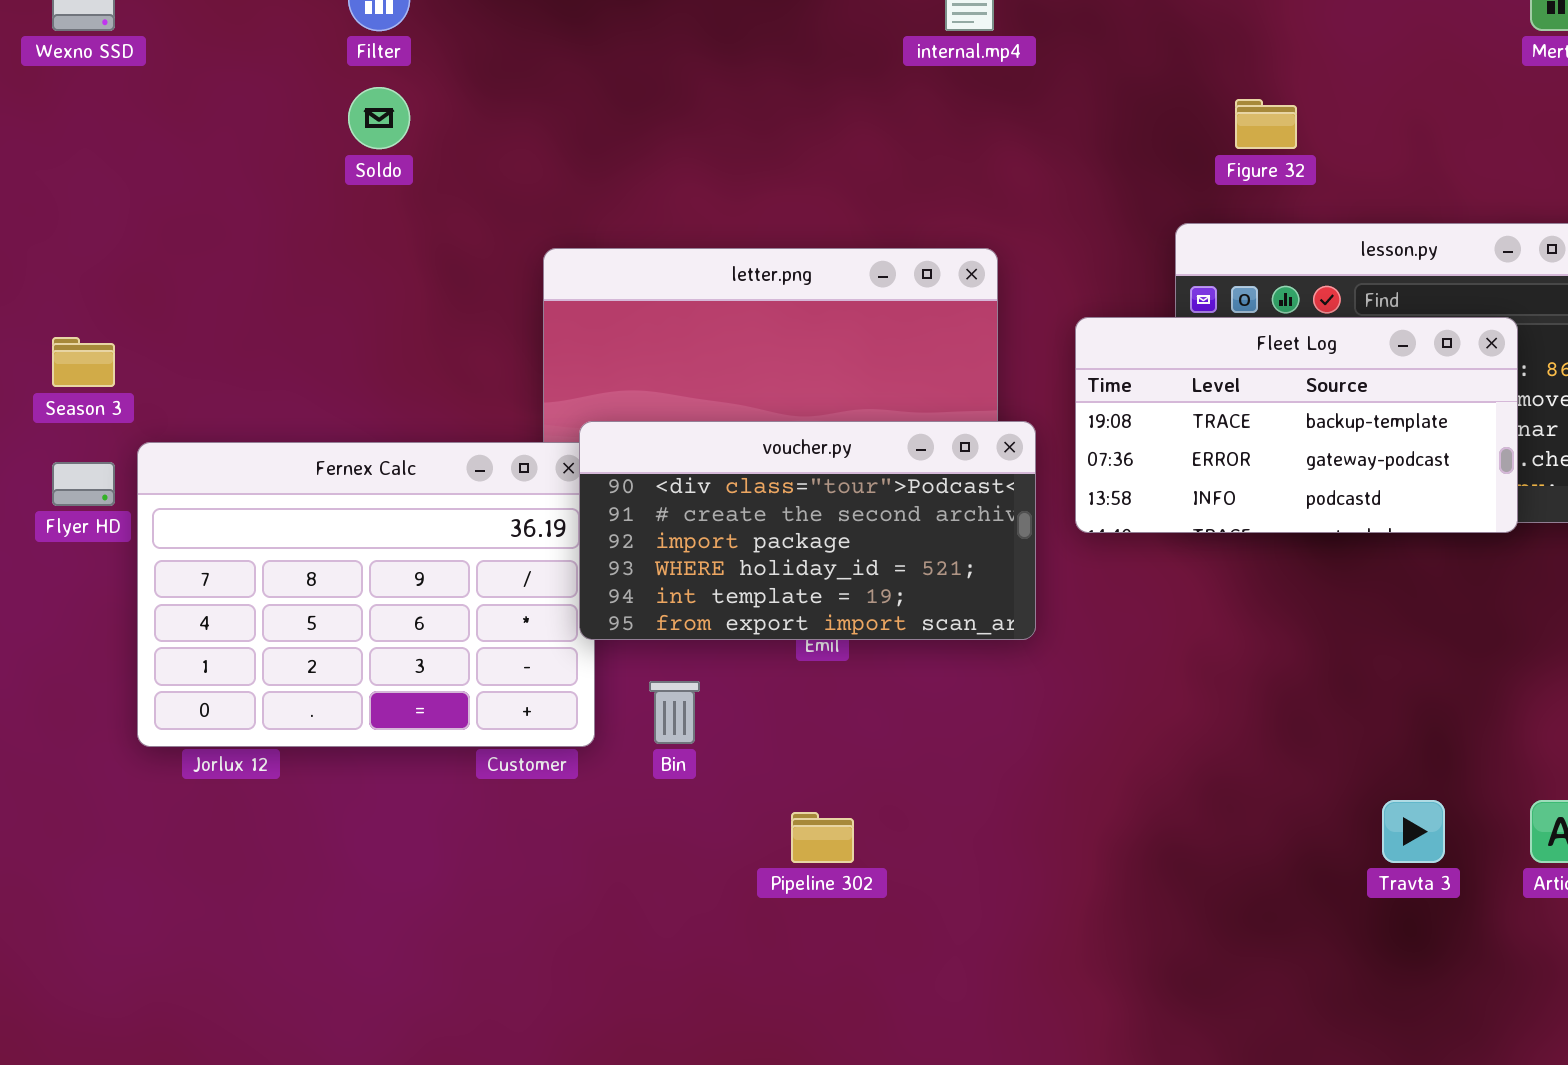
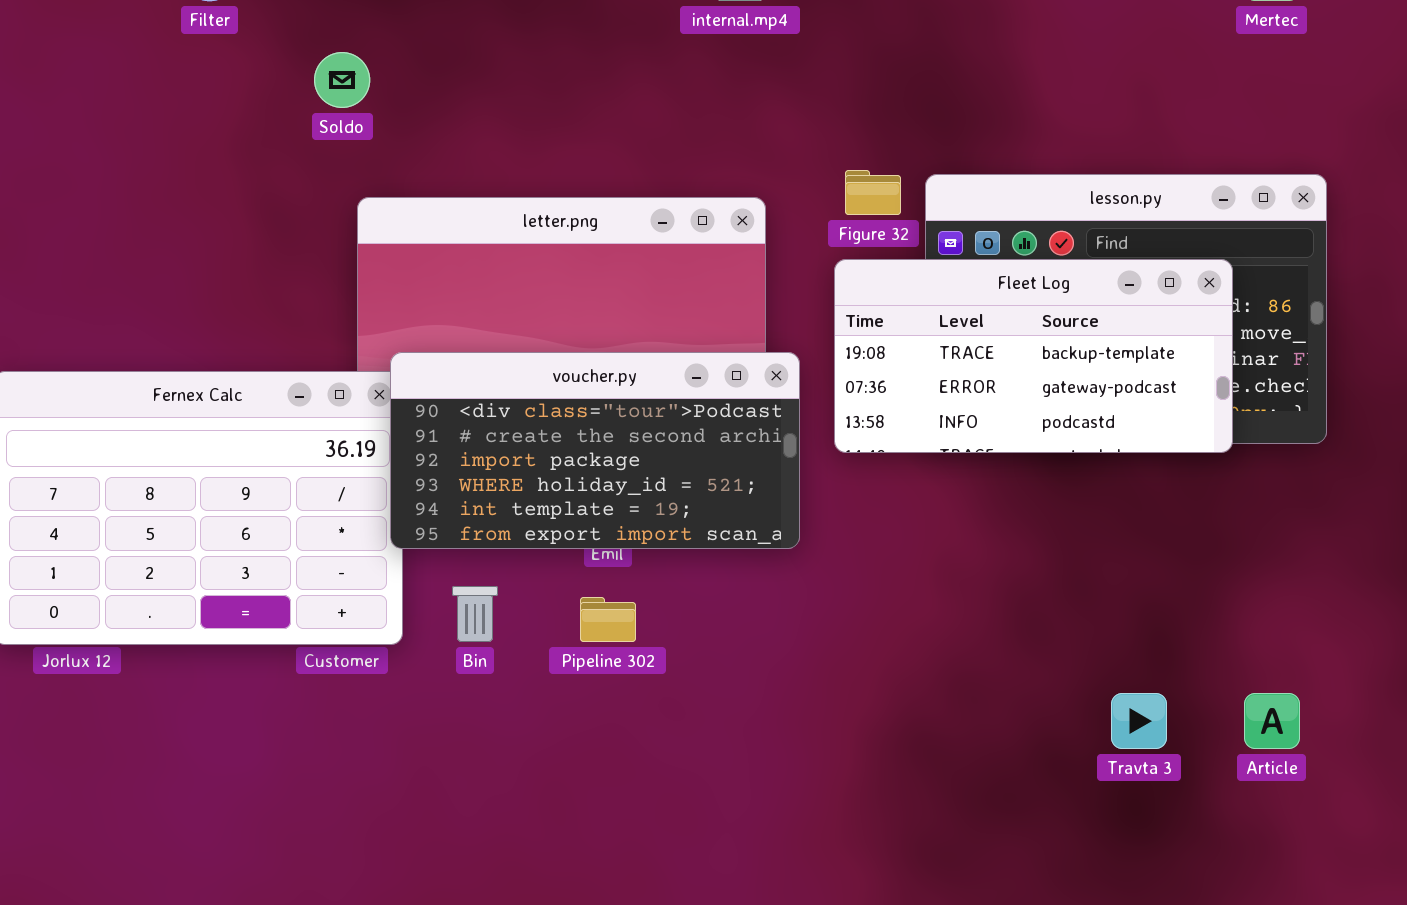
Soldo: [348,87,410,149] -> [314,52,370,108], moved
Figure 32: [1235,99,1297,149] -> [845,170,901,215], moved
Pipeline 302: [791,812,854,863] -> [580,597,636,642], moved

